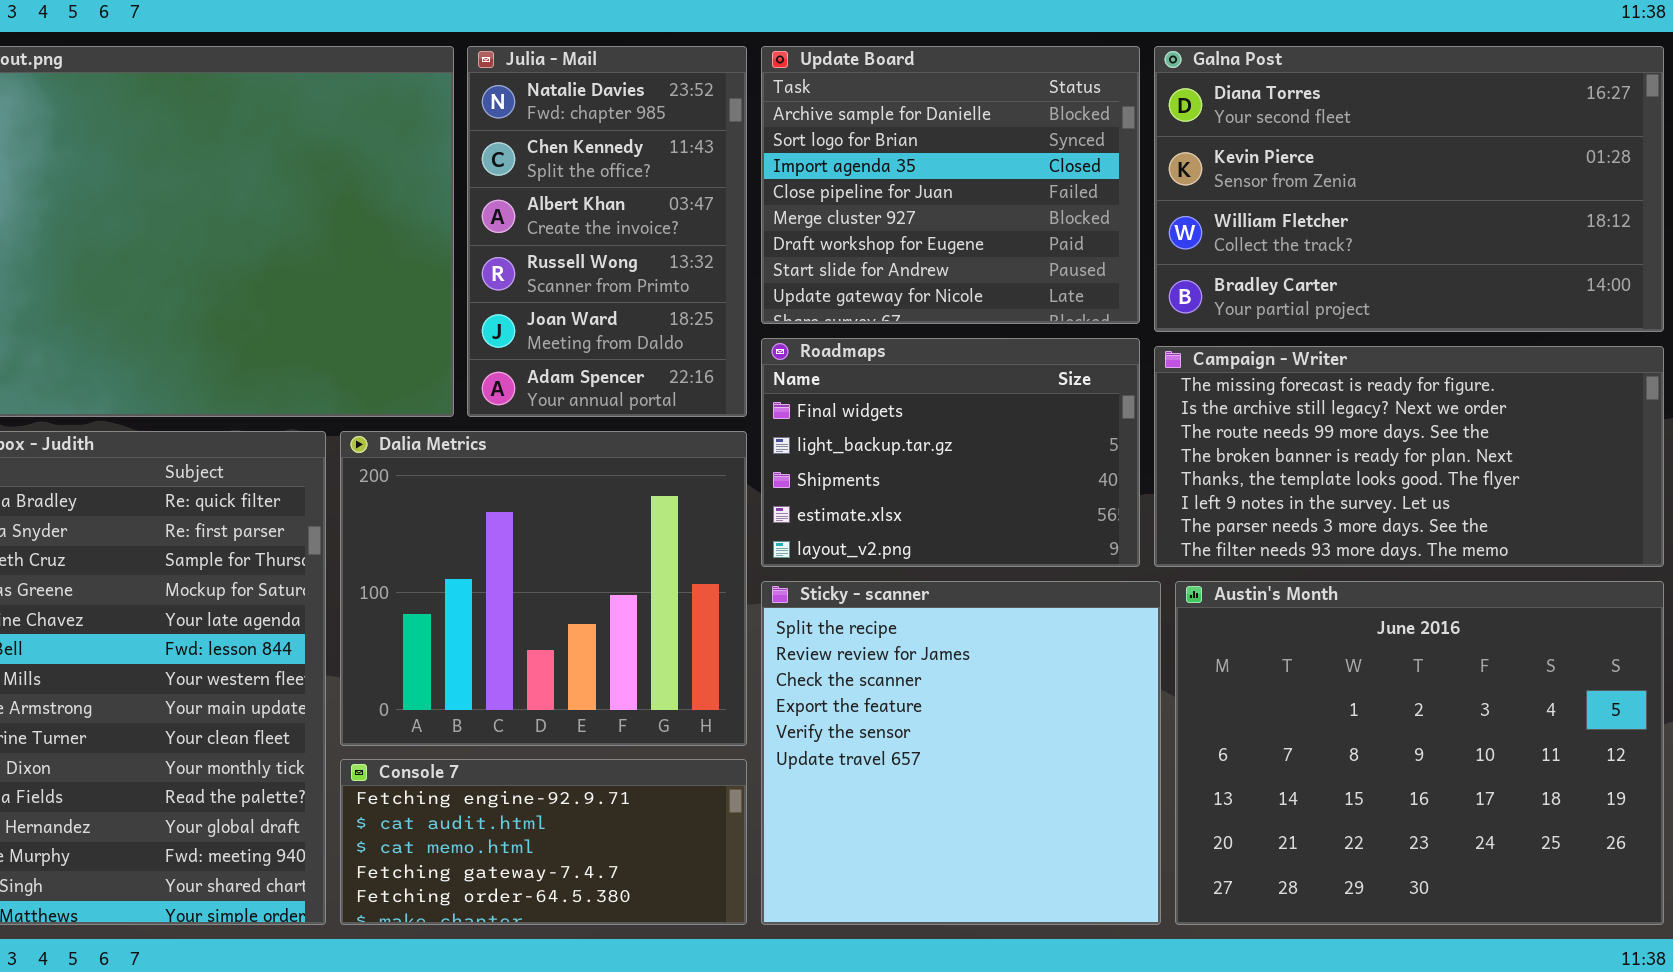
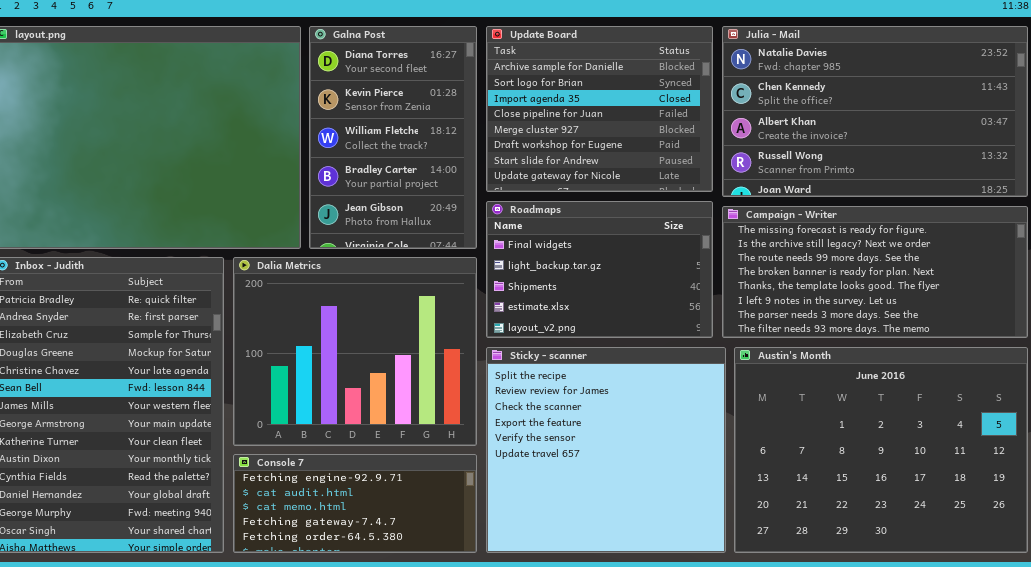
Julia - Mail: [467,46,747,417] -> [722,26,1028,197], moved, resized
Galna Post: [1154,46,1664,332] -> [309,26,477,249], moved, resized

